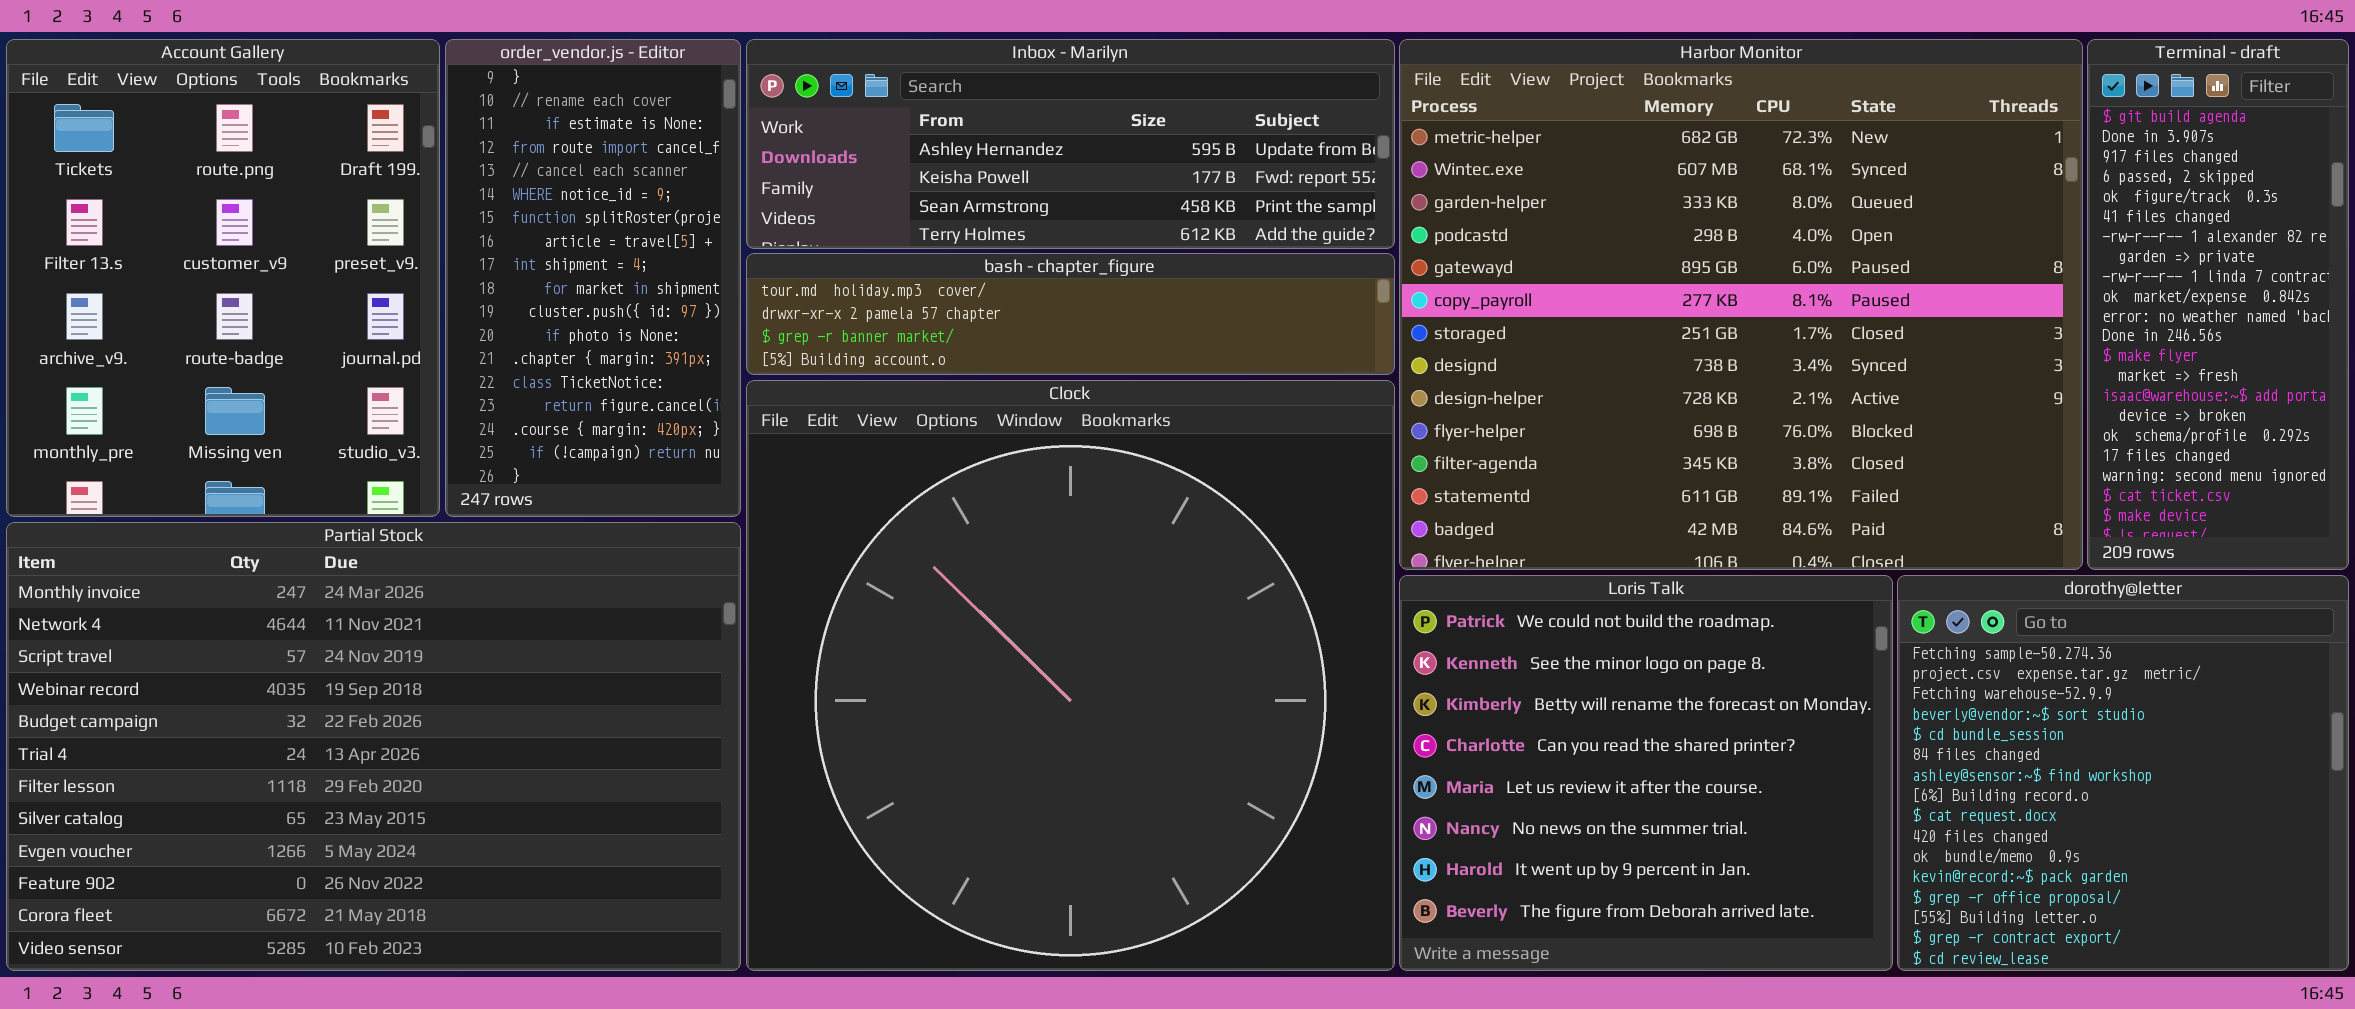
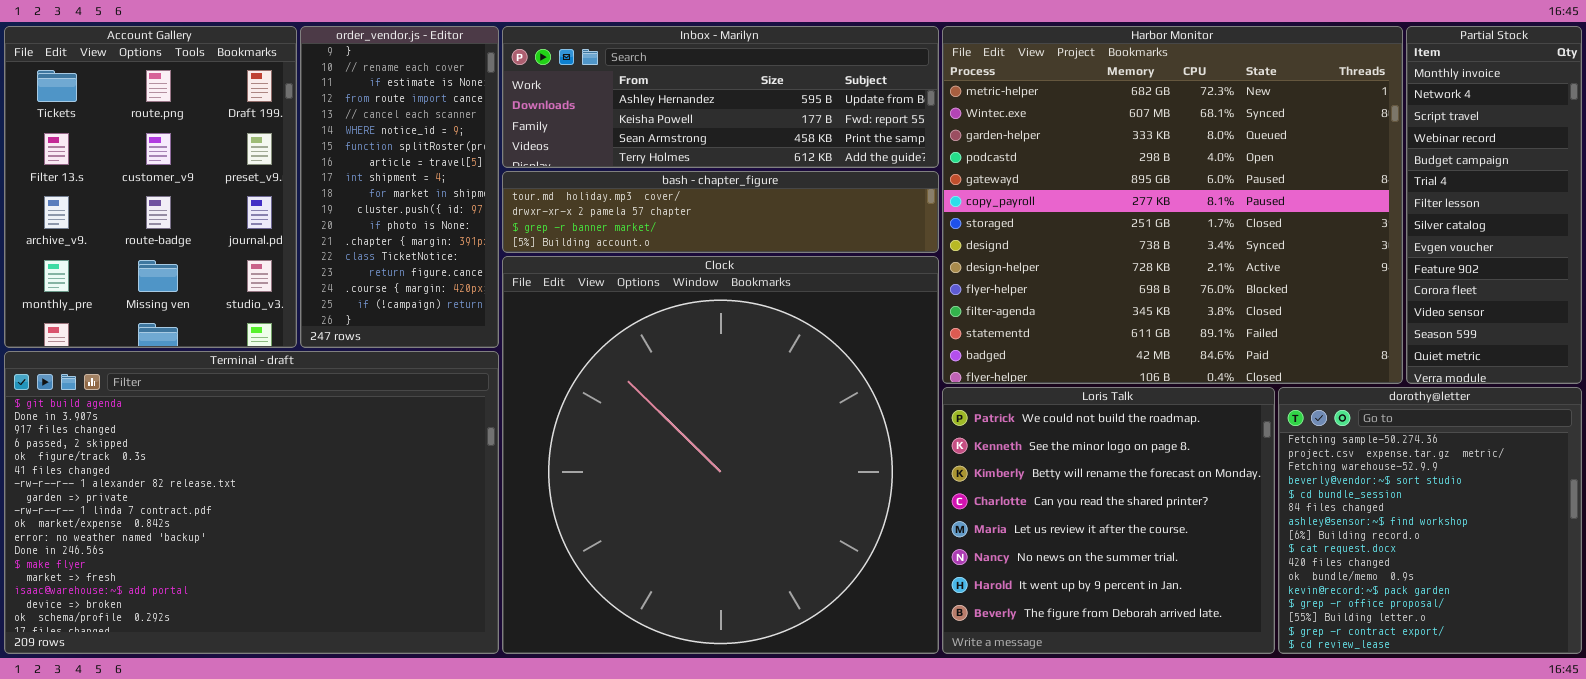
Terminal - draft: [2087,39,2349,570] -> [4,351,499,654], moved, resized
Partial Stock: [6,522,741,971] -> [1406,26,1582,384], moved, resized

